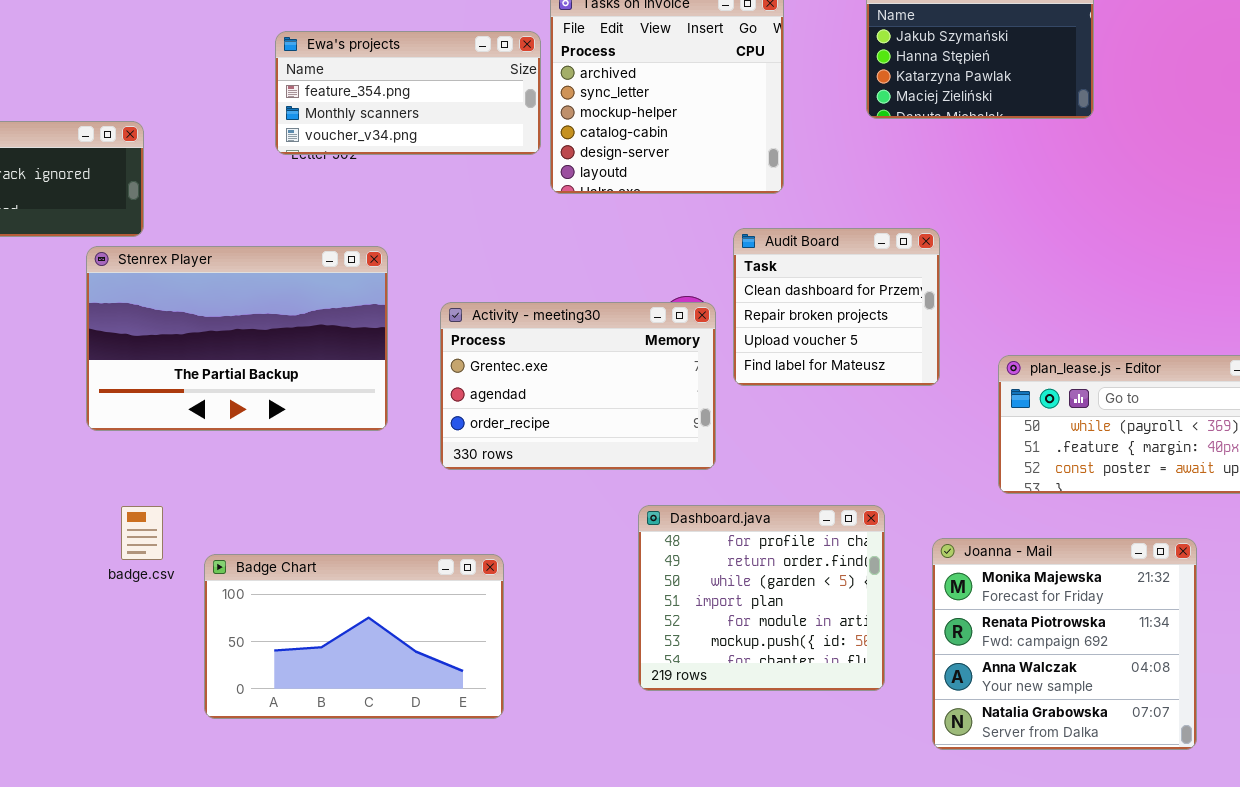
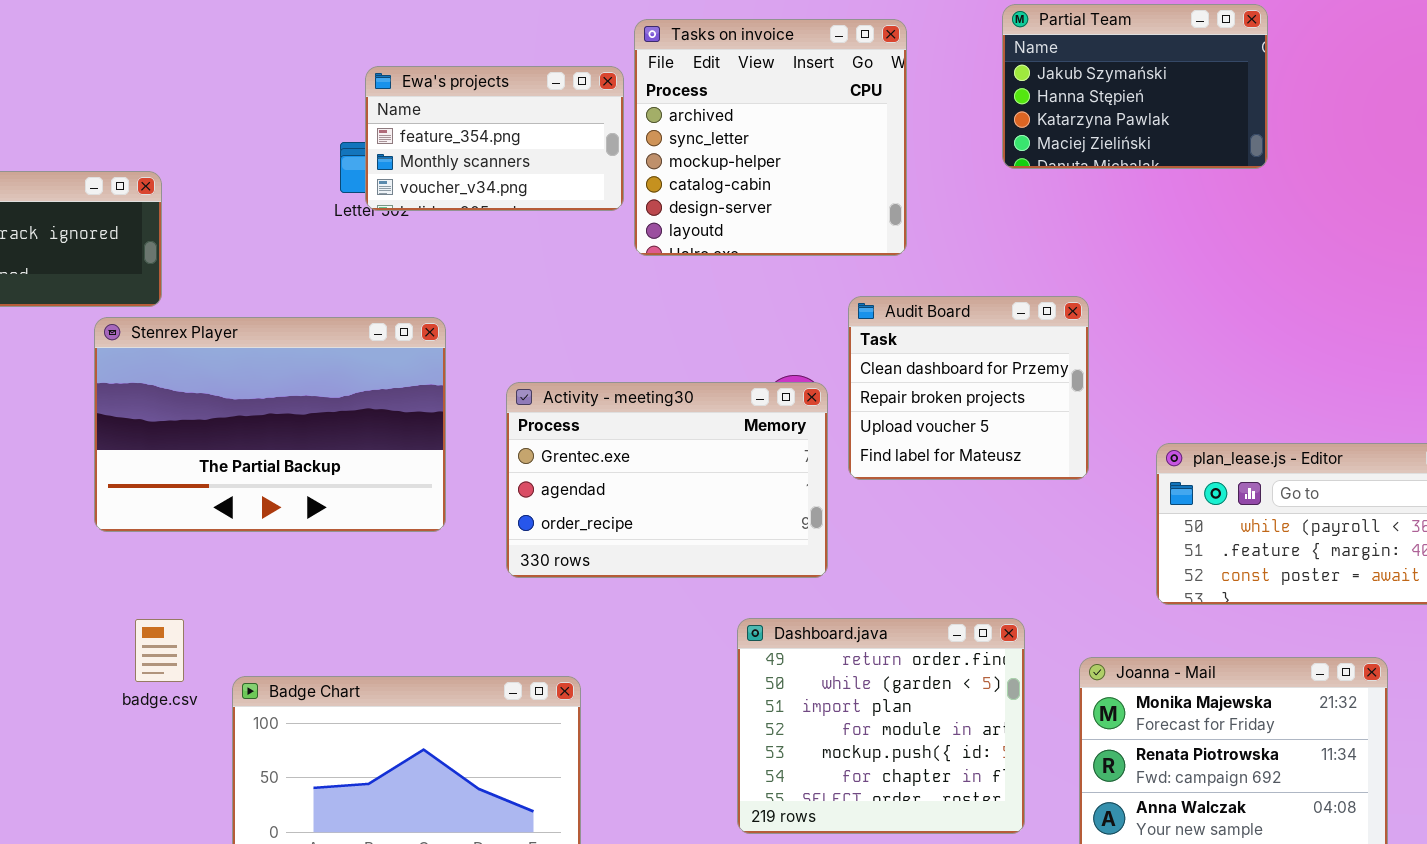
Ewa's projects: [275,31,541,155] -> [365,66,624,211], resized
Dashboard.java: [638,505,885,691] -> [737,618,1025,834], scrolled down 1 row

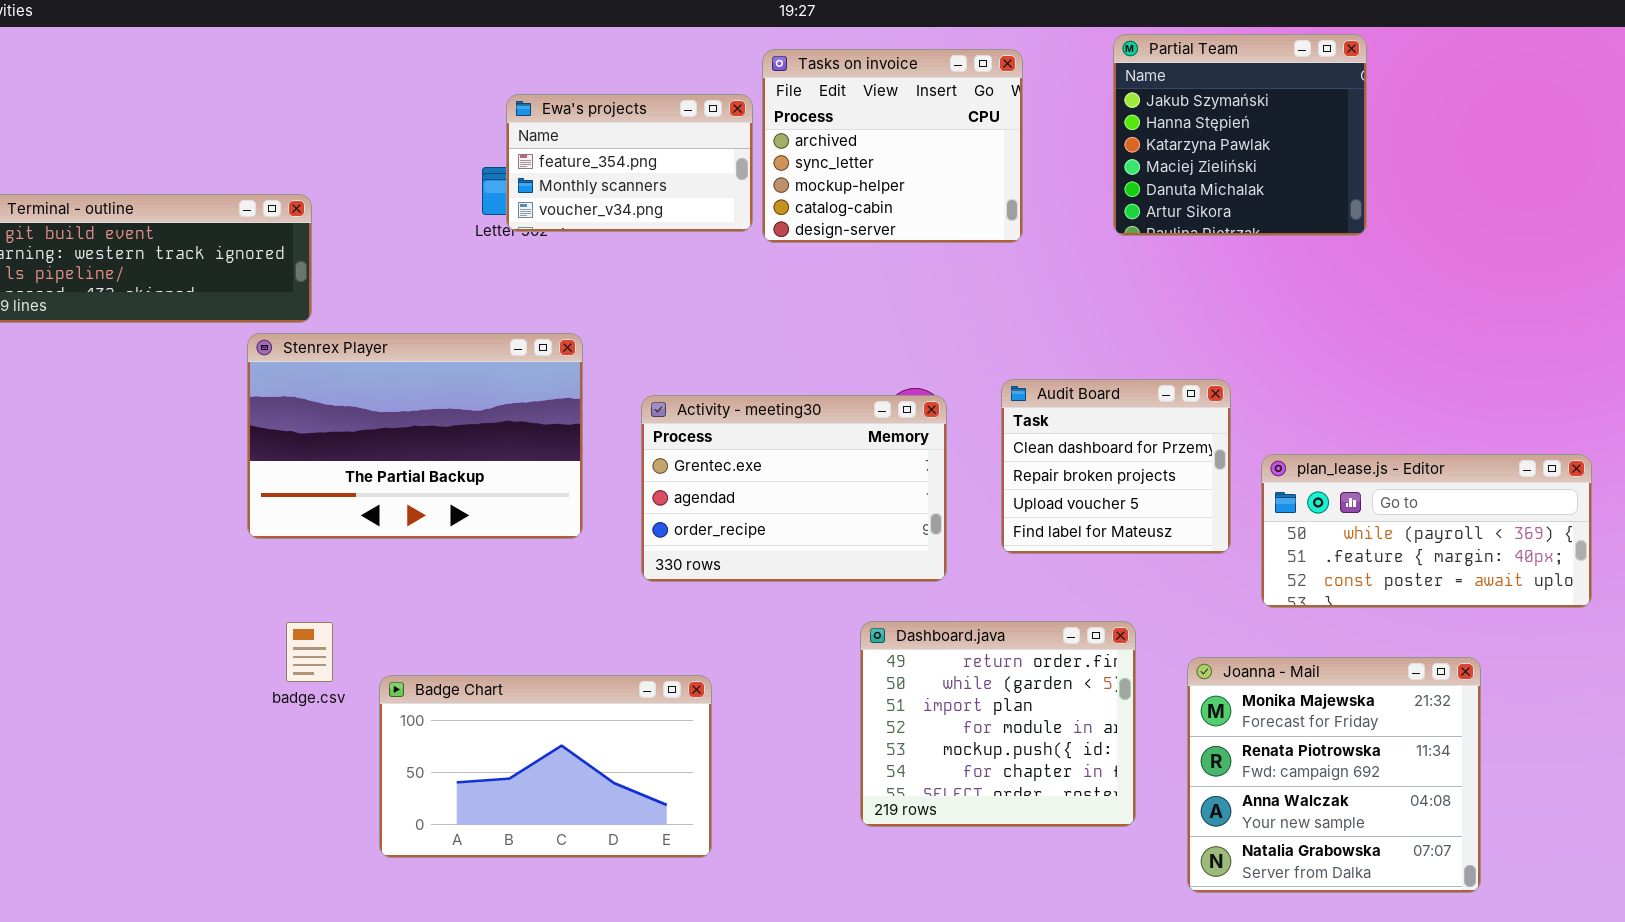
Partial Team: [1002,4,1268,169] -> [1113,34,1367,236], resized
Tasks on invoice: [634,19,907,256] -> [762,49,1023,243], resized
Audit Board: [848,296,1089,480] -> [1001,379,1231,554], moved

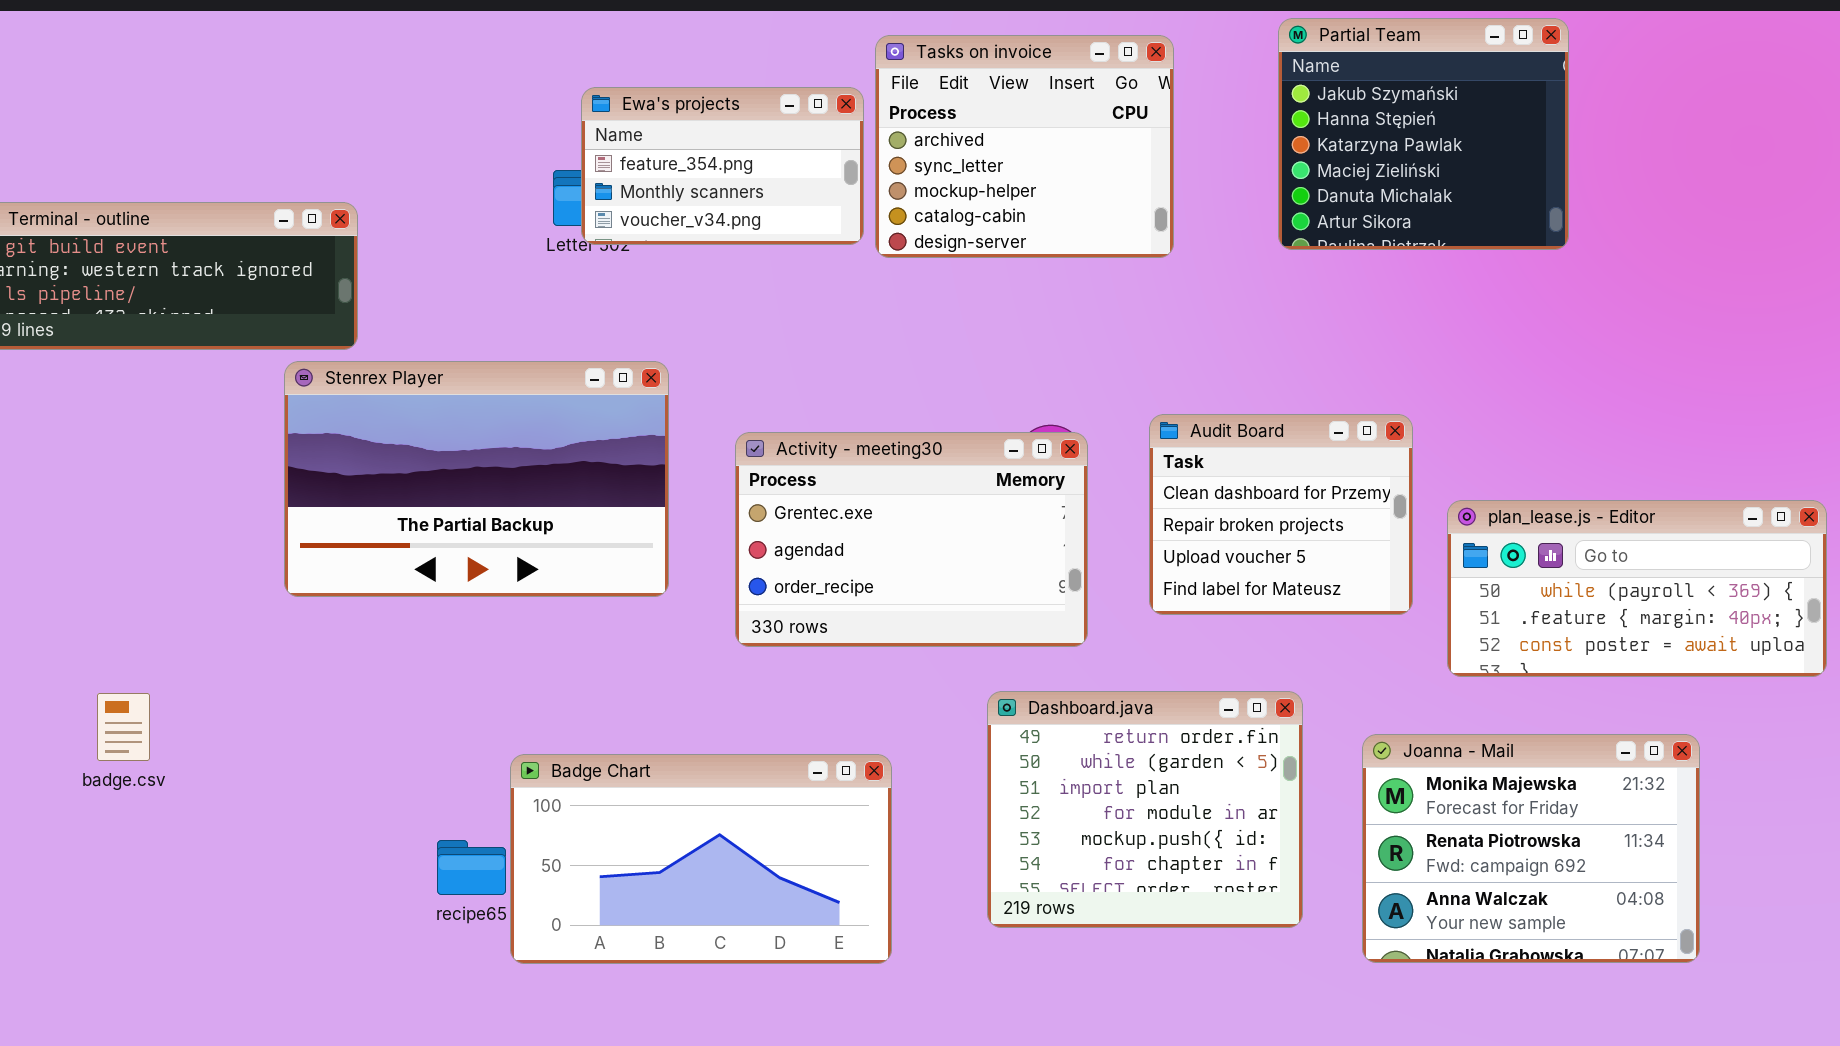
badge.csv: [286,622,333,682] -> [97,693,150,761], moved
Joanna - Mail: [1187,657,1481,893] -> [1362,734,1700,963], resized
Badge Chart: [379,675,712,858] -> [510,754,892,964], moved

